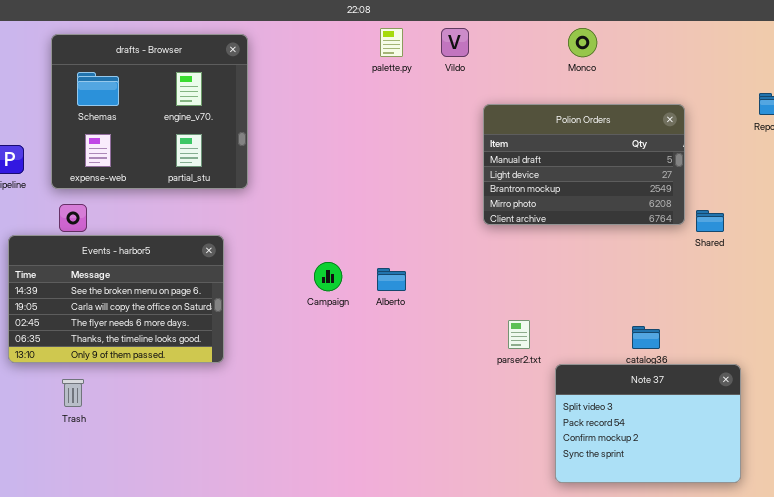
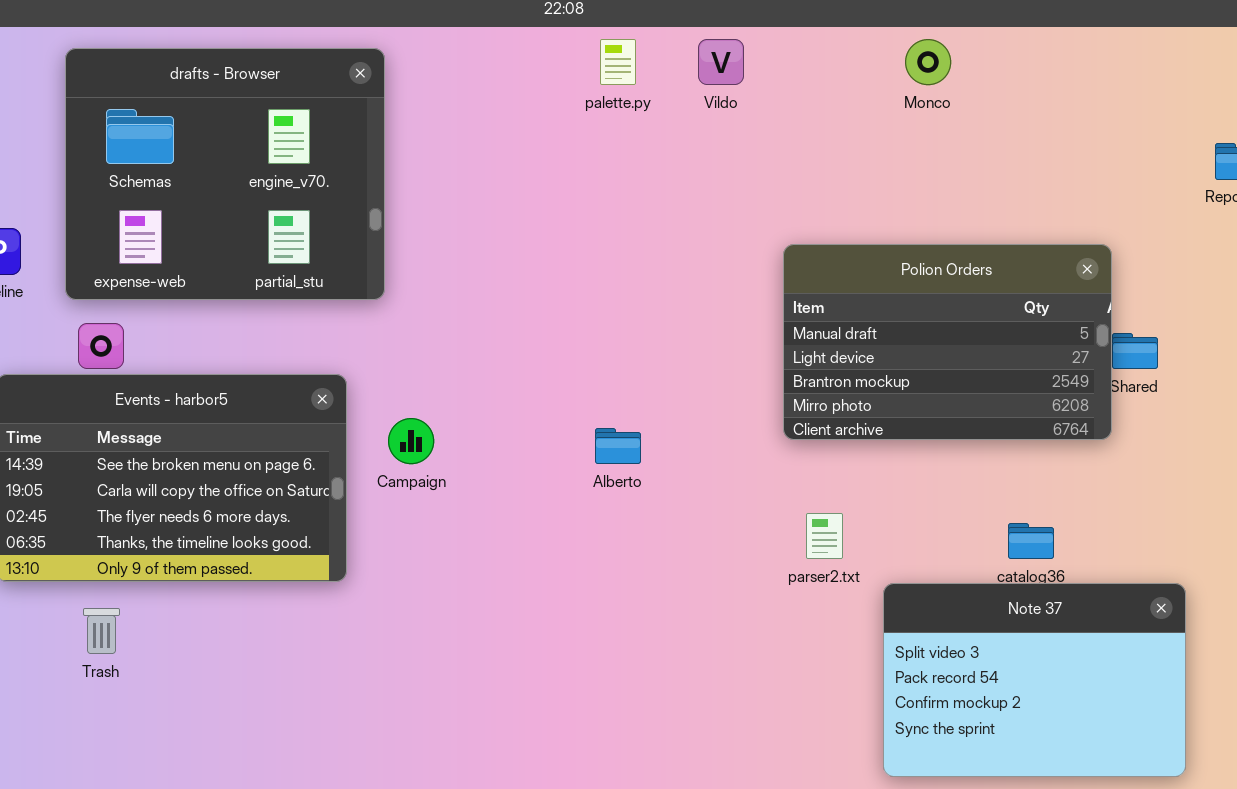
Polion Orders: [483,104,685,225] -> [783,244,1112,440], moved
Campaign: [314,262,342,291] -> [388,418,434,464], moved

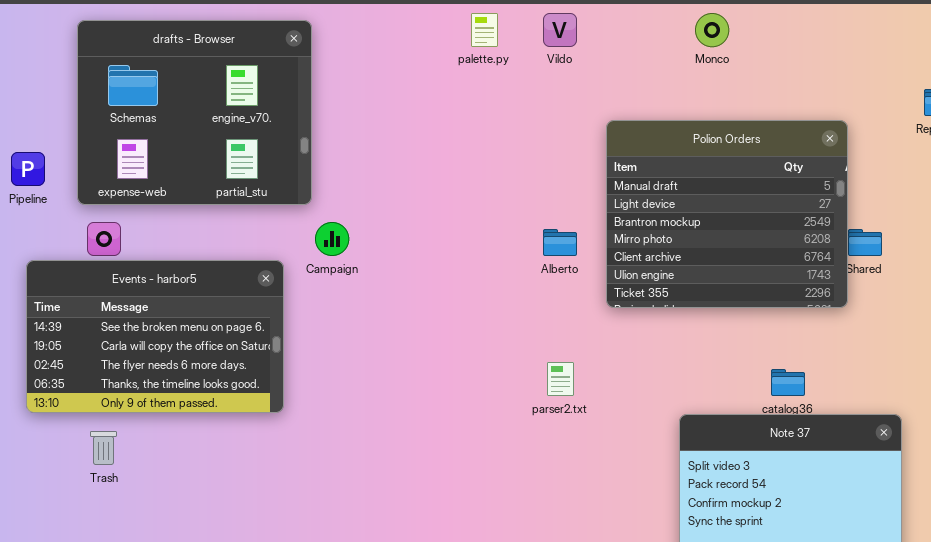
Polion Orders: [783,244,1112,440] -> [606,120,848,308], resized
Campaign: [388,418,434,464] -> [315,222,349,256], moved
Alberto: [595,428,641,464] -> [543,229,577,256], moved
parser2.txt: [806,513,843,559] -> [547,362,574,396], moved

